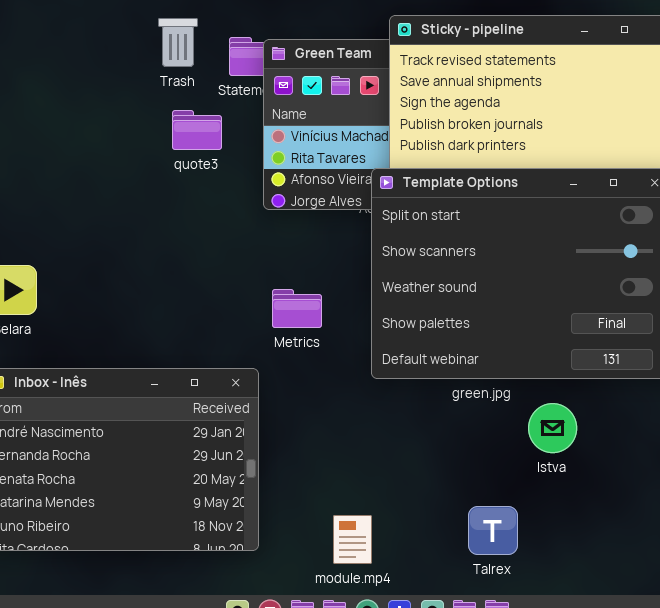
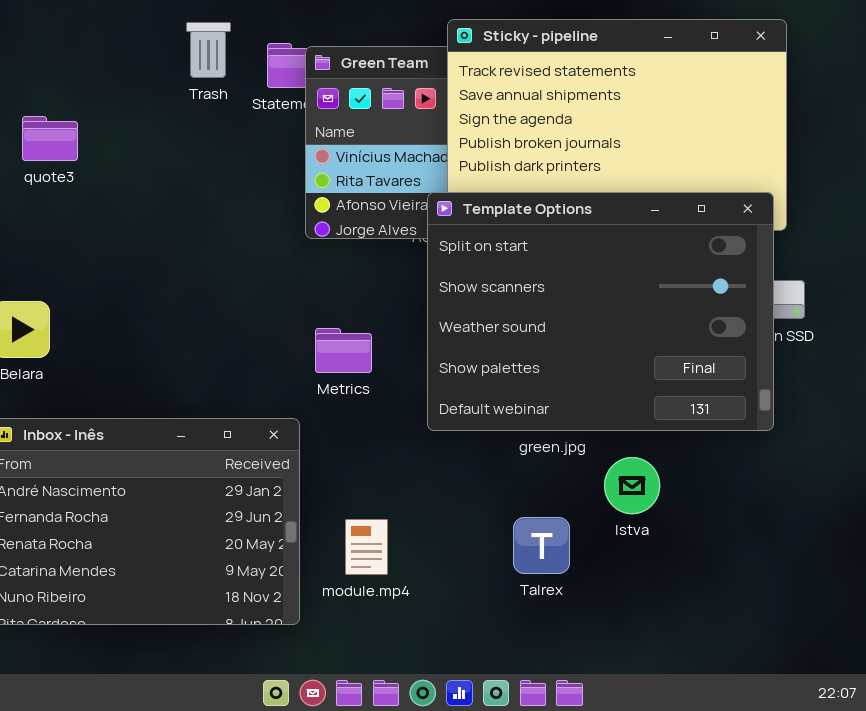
quote3: [172,110,222,150] -> [22,116,78,161], moved
Talrex: [468,506,518,555] -> [513,517,570,574], moved
module.mp4: [333,515,372,564] -> [345,519,388,575], moved

